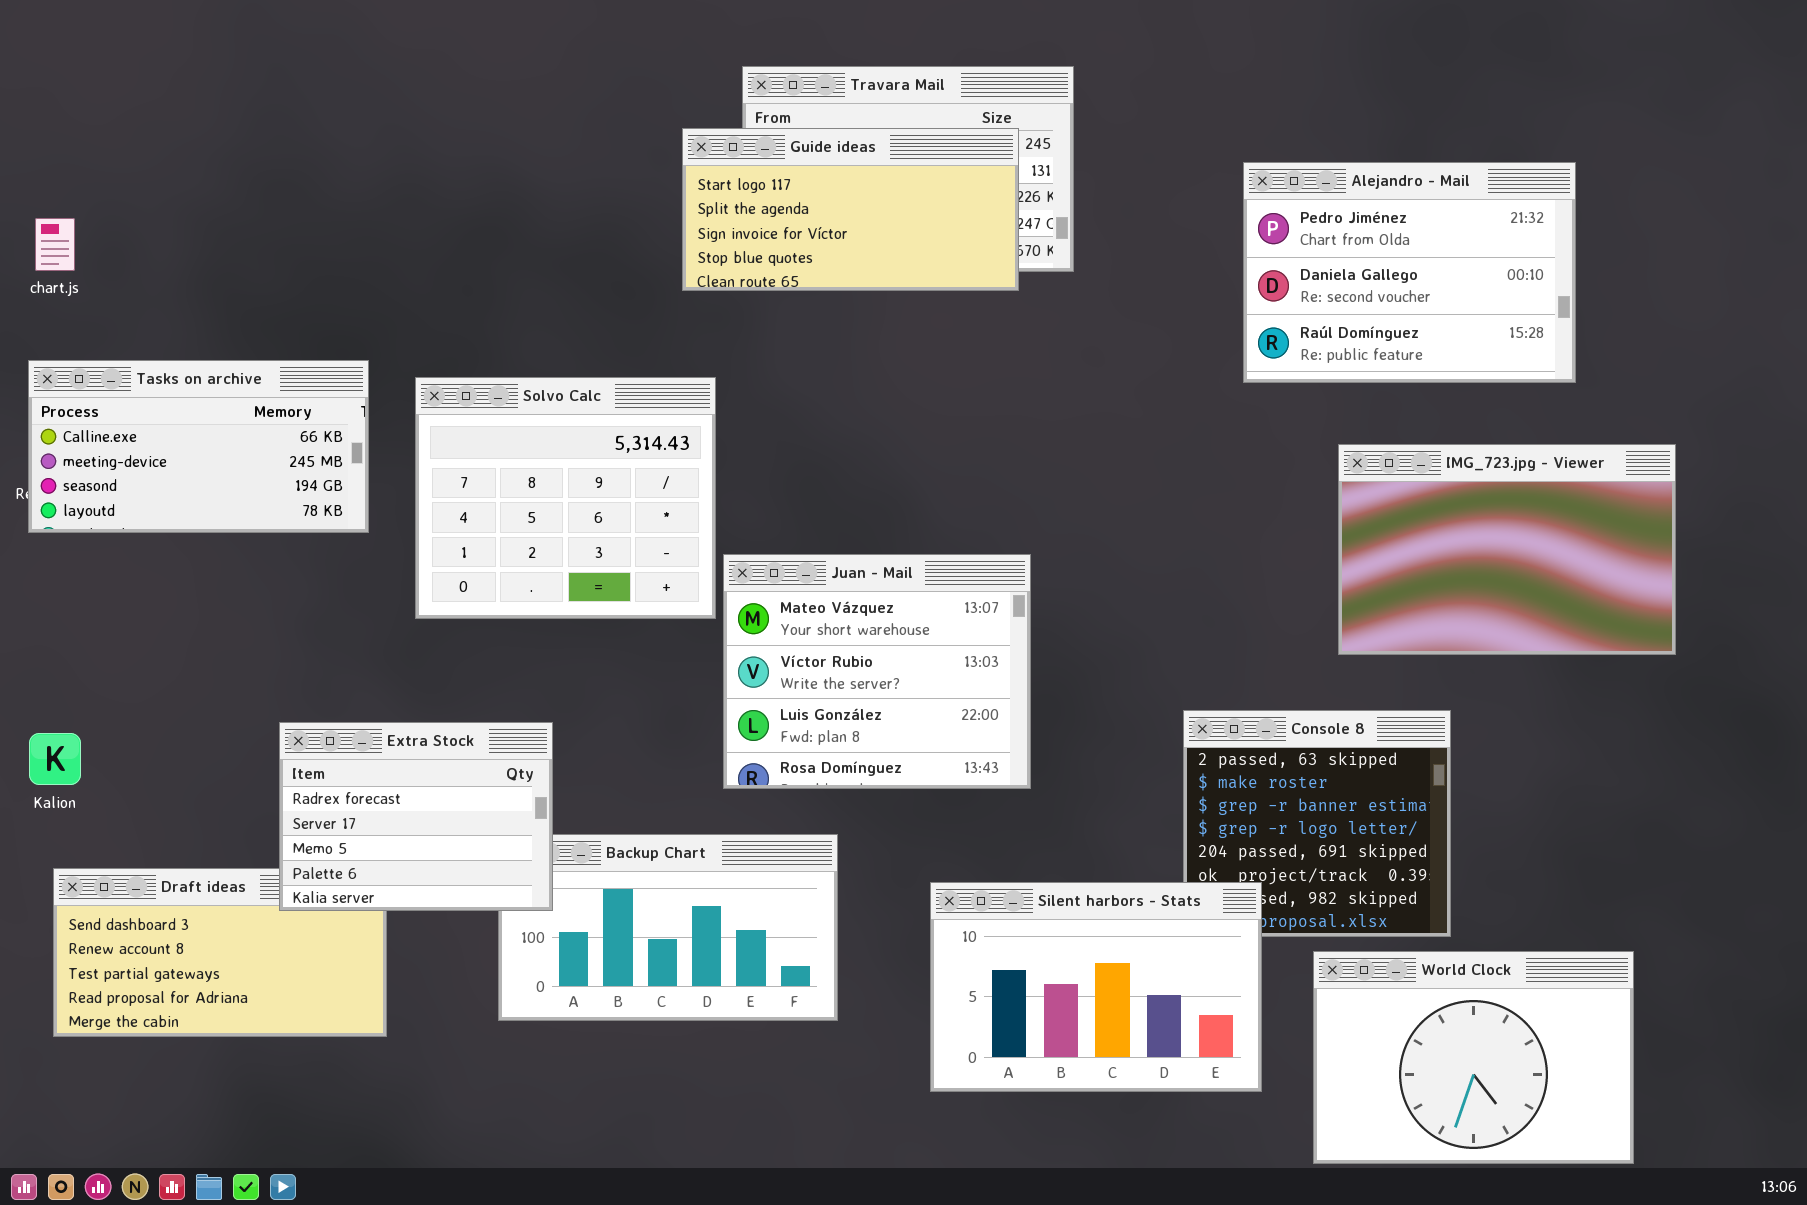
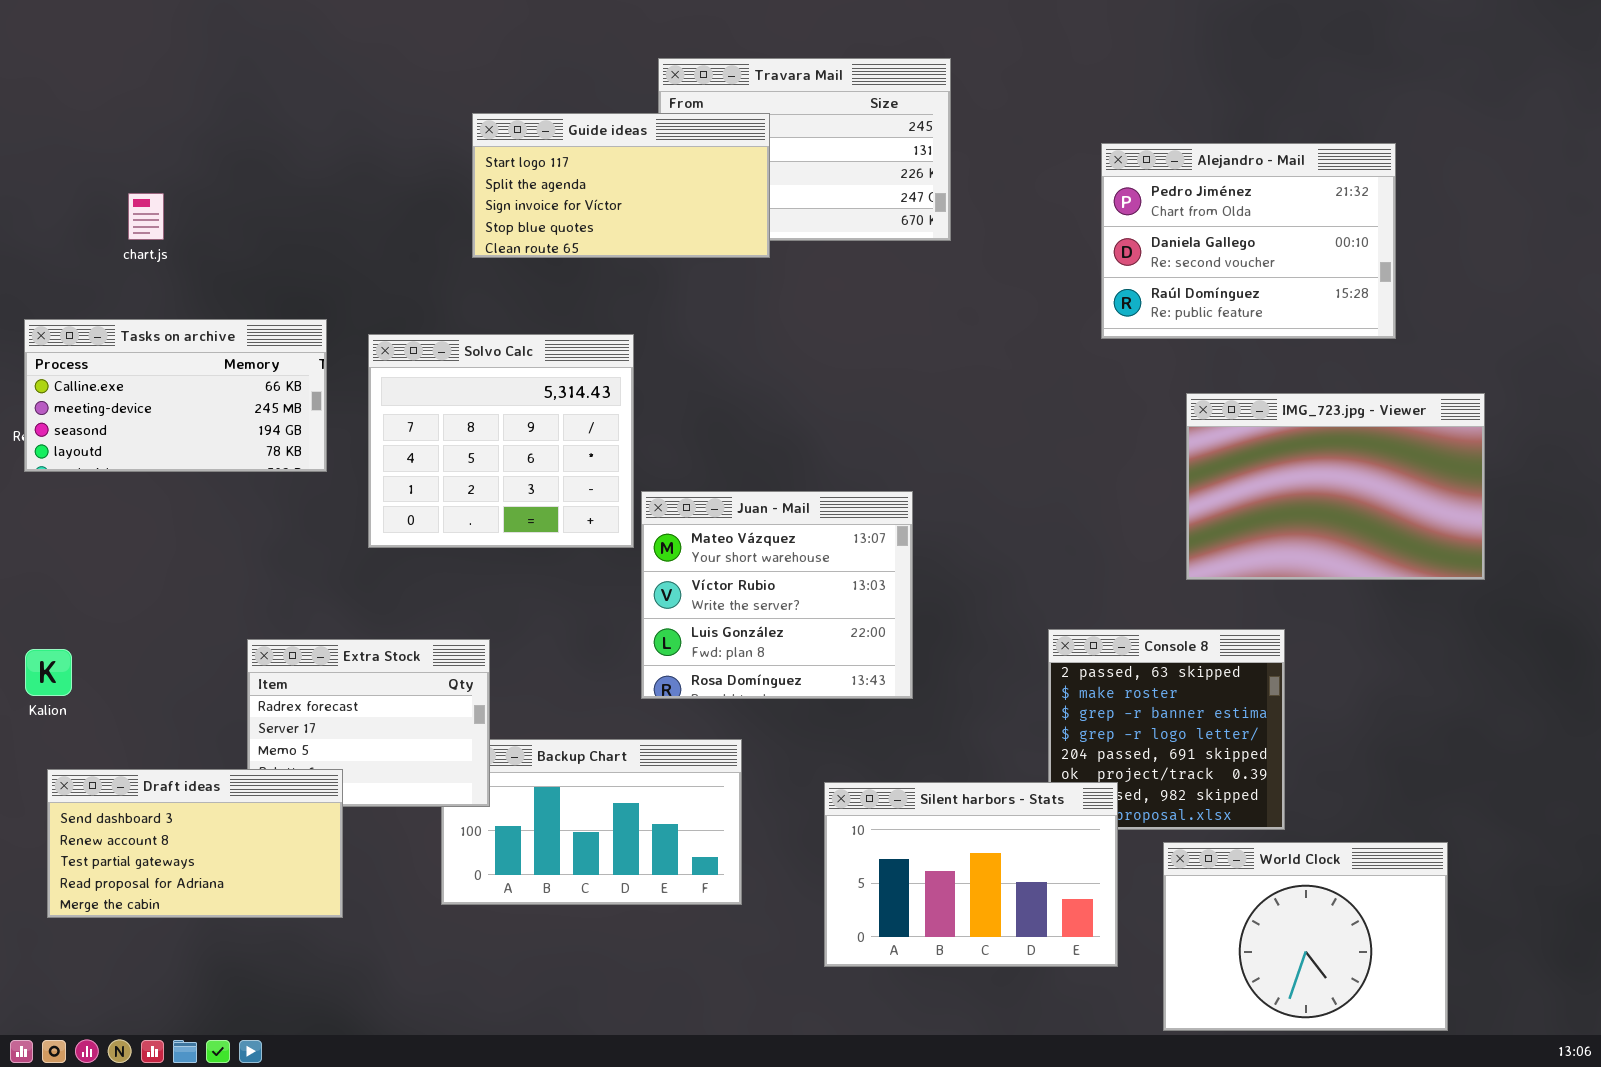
Guide ideas: [682,128,1019,291] -> [472,113,770,258], moved
chart.js: [35,218,75,271] -> [128,193,164,240], moved
Draft ideas: [53,868,387,1037] -> [47,769,343,918], raised

